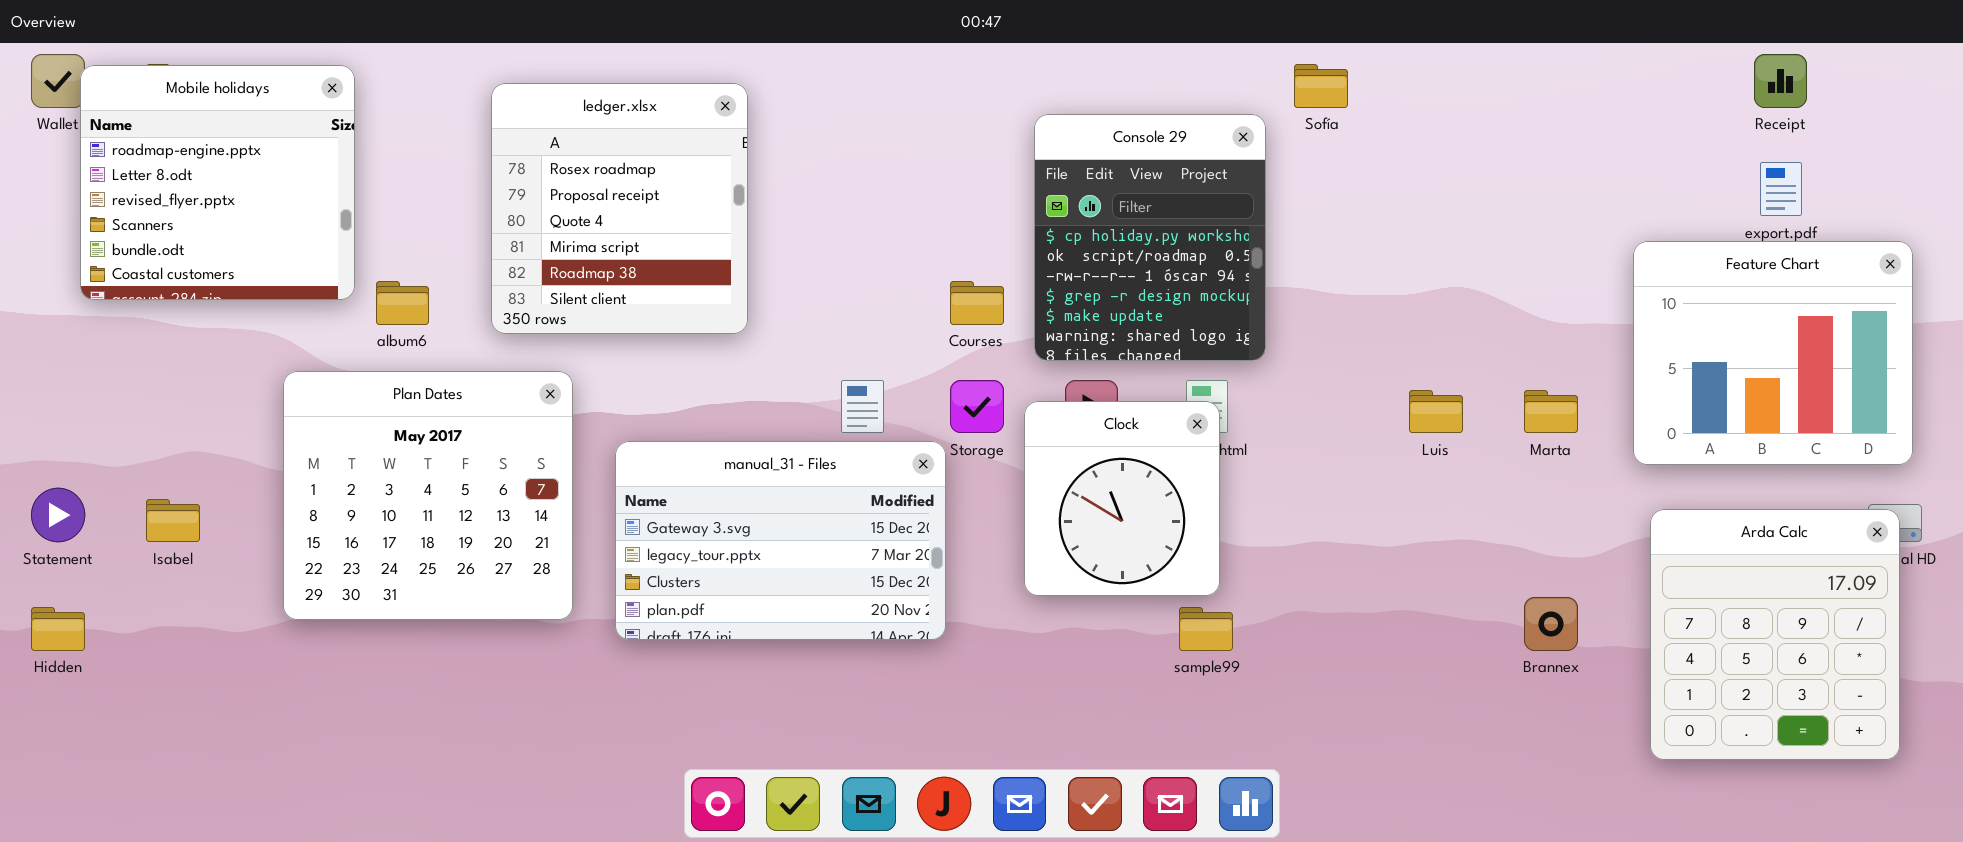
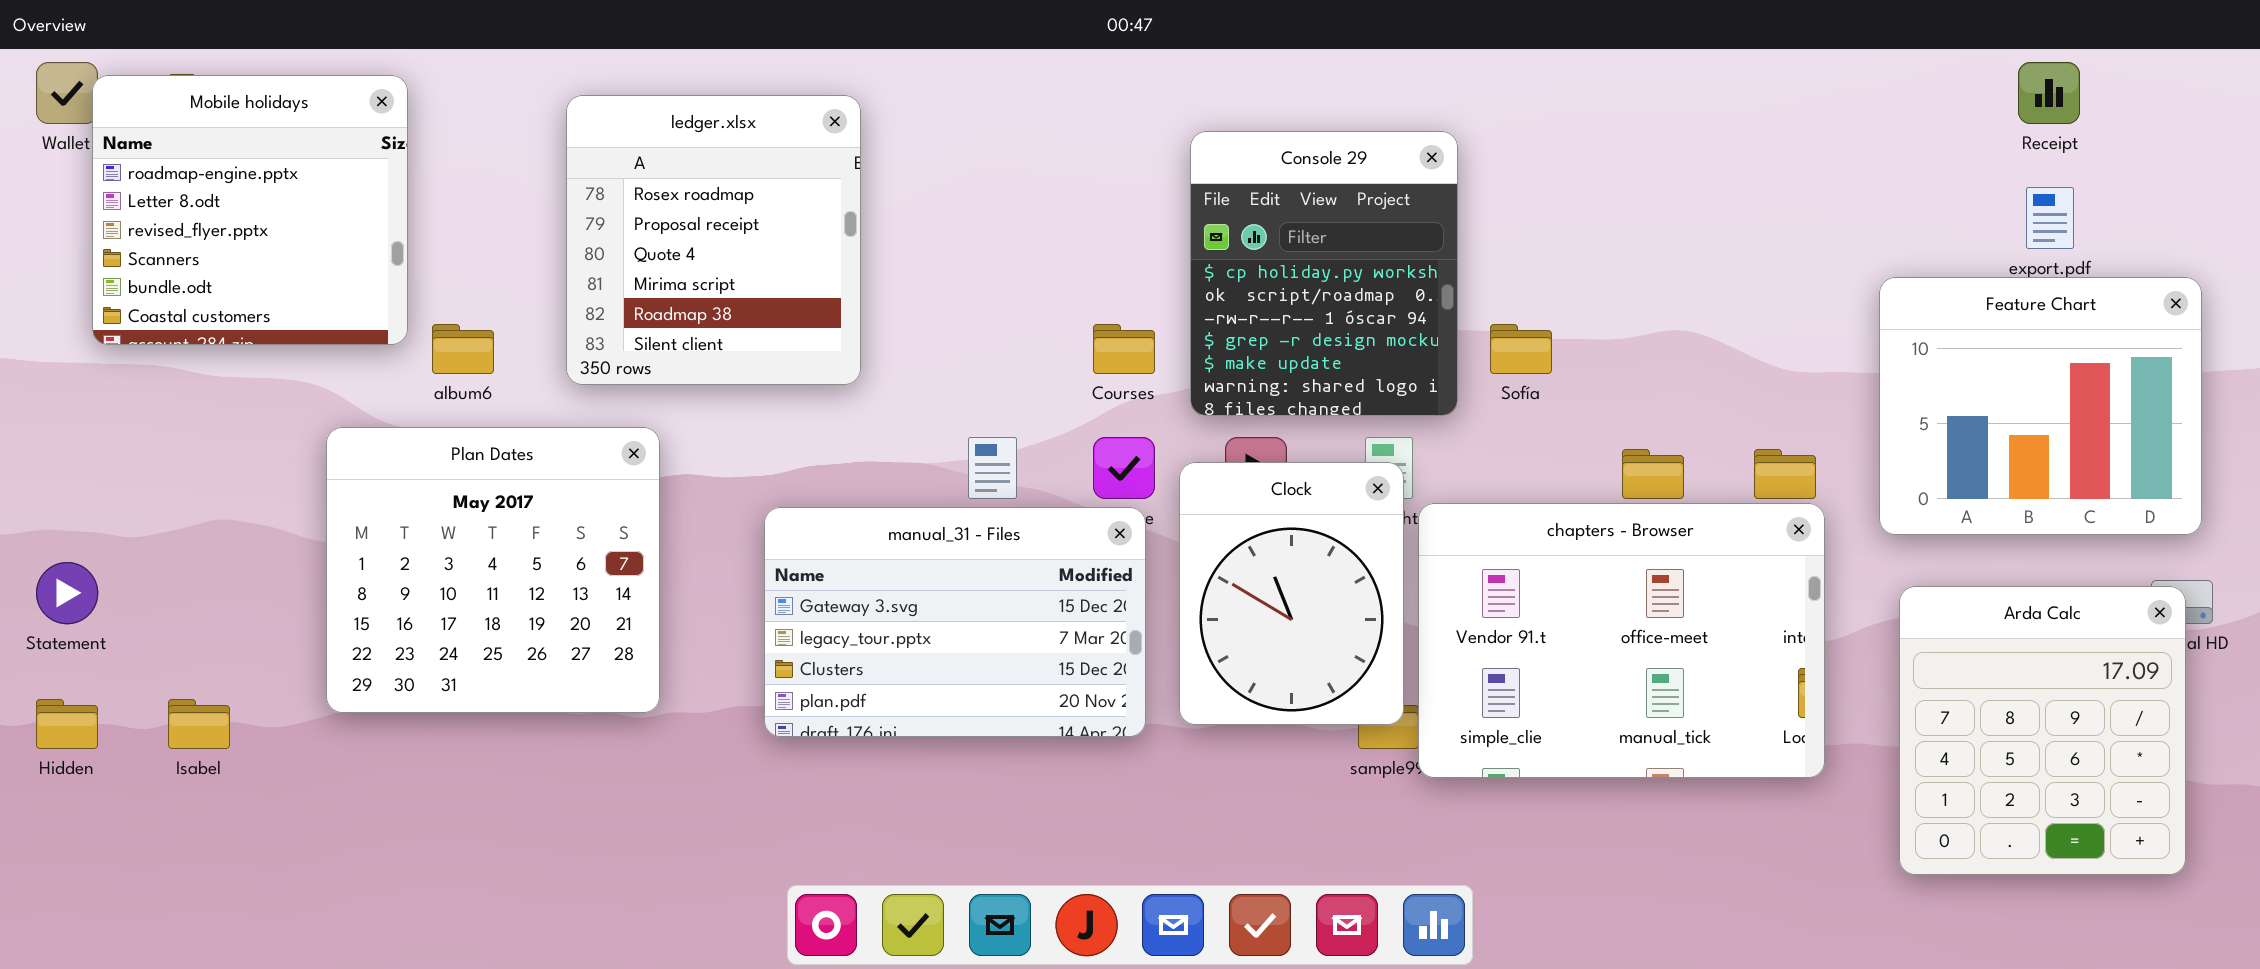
Sofía: [1294,64,1348,108] -> [1490,324,1552,374], moved
Clock: [1024,401,1220,596] -> [1179,462,1404,725], resized
chapters - Browser: none -> [1418,503,1825,778], opened
manual_31 - Files: [615,441,946,640] -> [764,507,1146,737], moved
Isabel: [146,499,200,542] -> [168,699,230,749], moved

